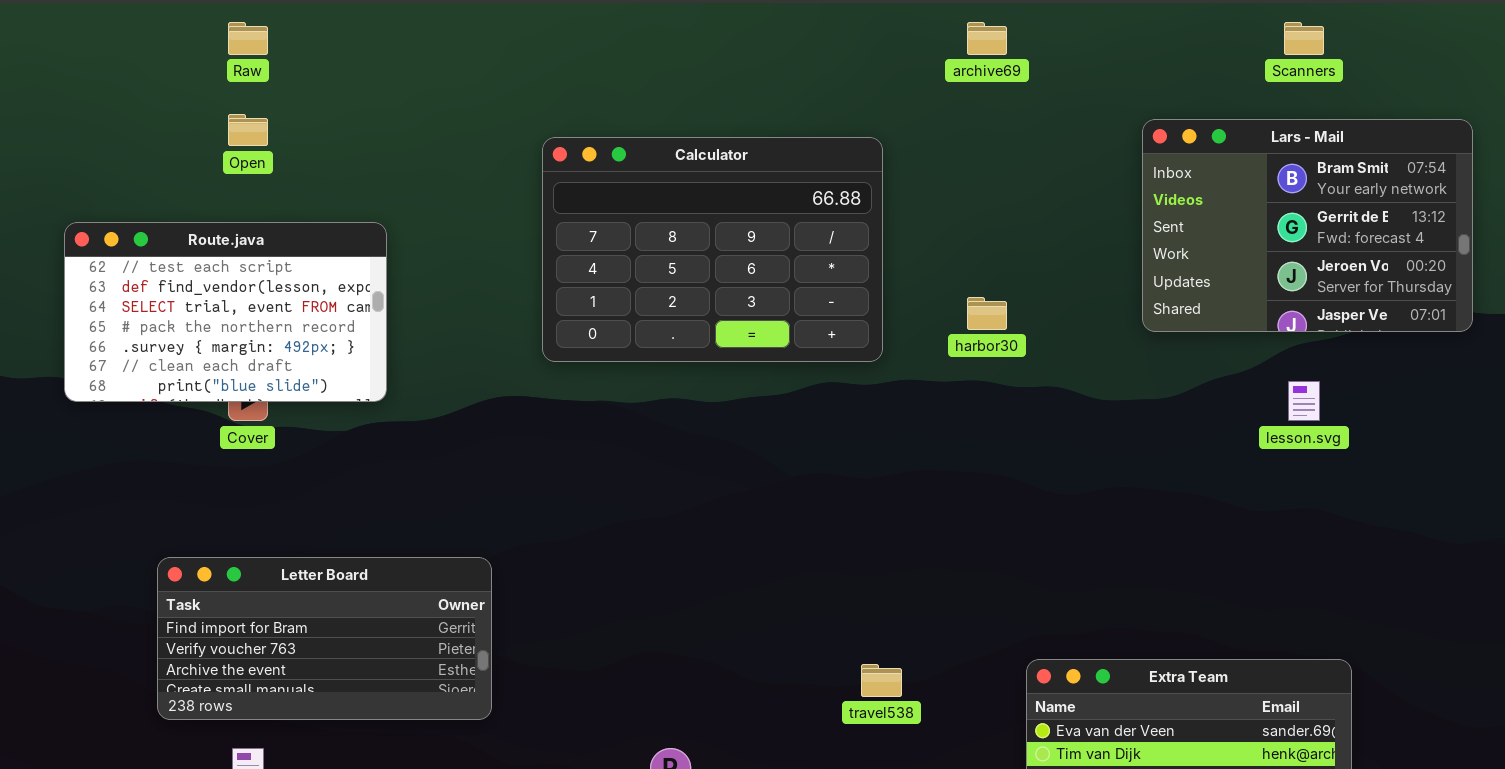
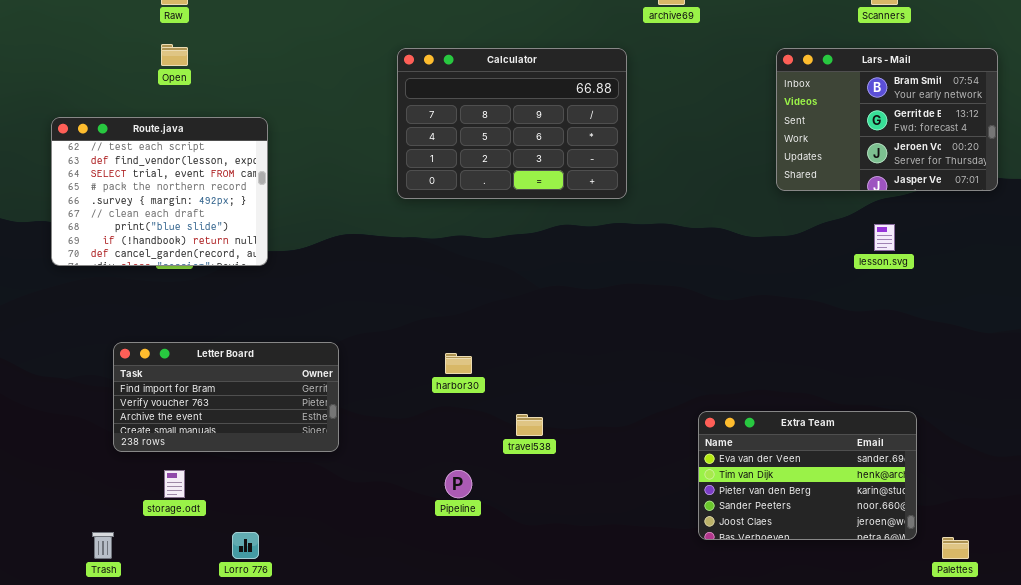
Calculator: [542,137,883,362] -> [397,48,627,199], moved
Route.java: [64,222,387,402] -> [51,117,268,266], resized
harbor30: [967,297,1007,330] -> [445,353,472,374], moved
travel538: [861,664,902,697] -> [516,414,543,436], moved

